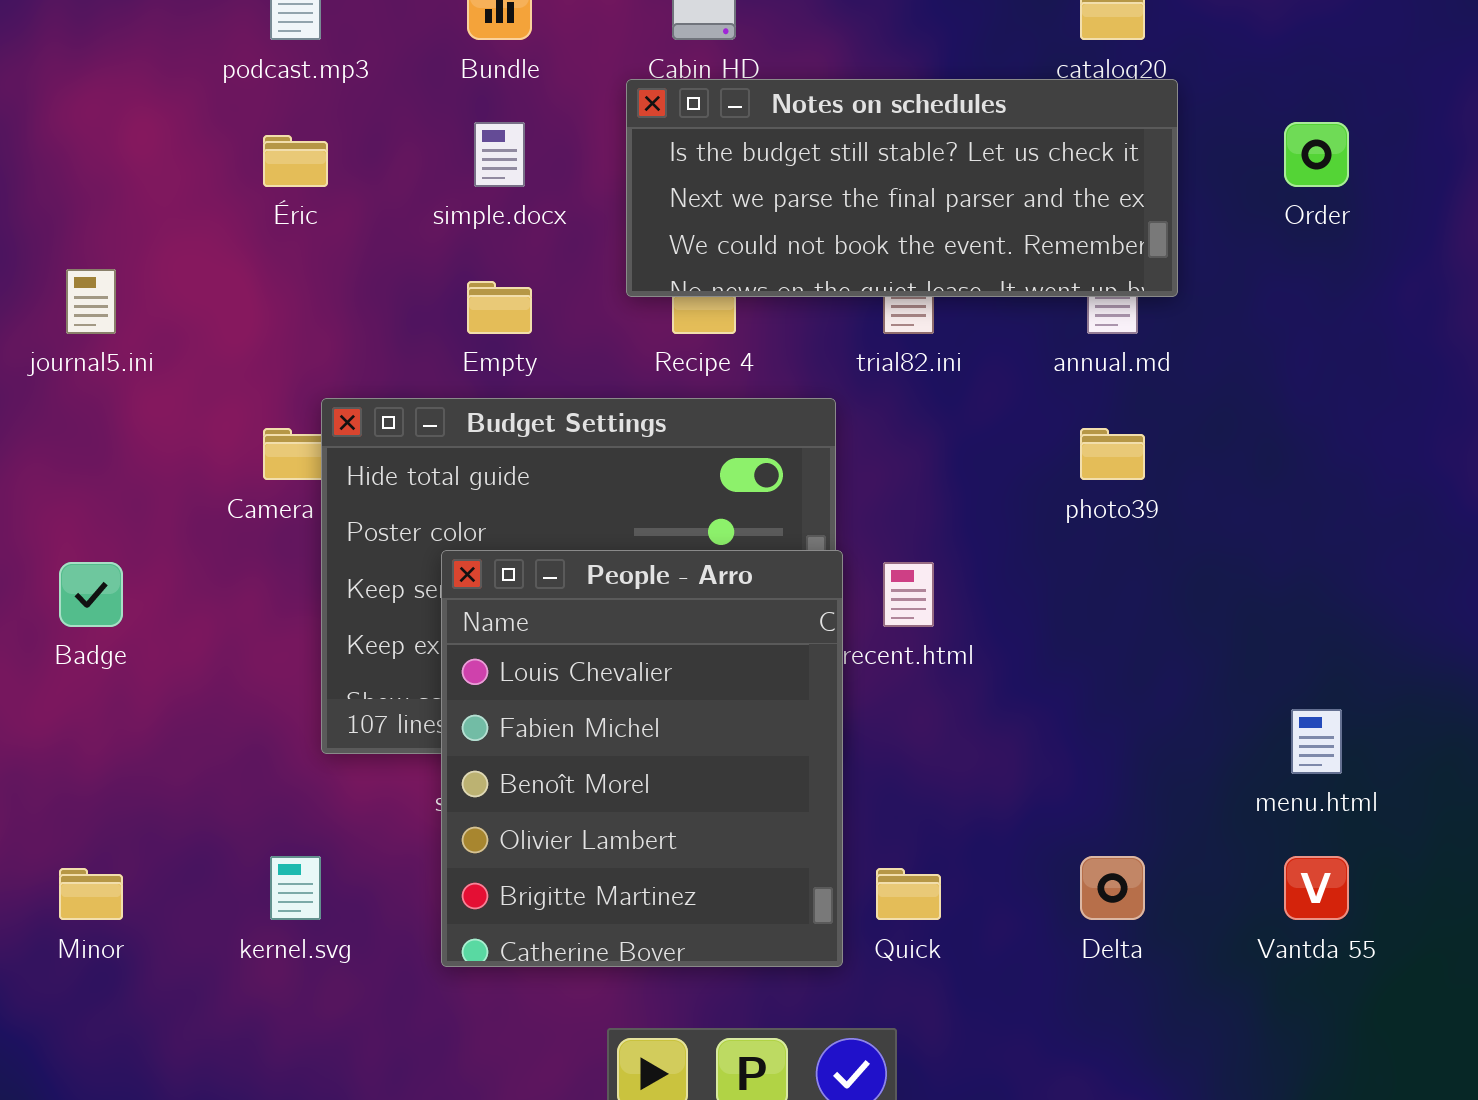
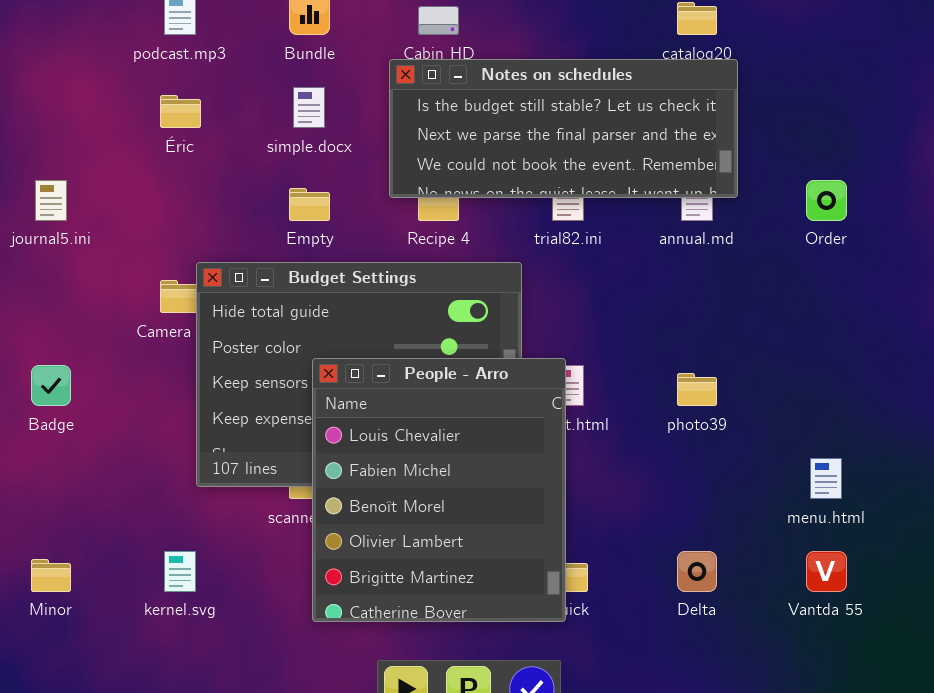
Order: [1284,122,1349,187] -> [806,180,847,221], moved
photo39: [1080,428,1145,480] -> [677,373,717,406], moved
People - Arro: [441,550,843,967] -> [312,358,566,622], moved

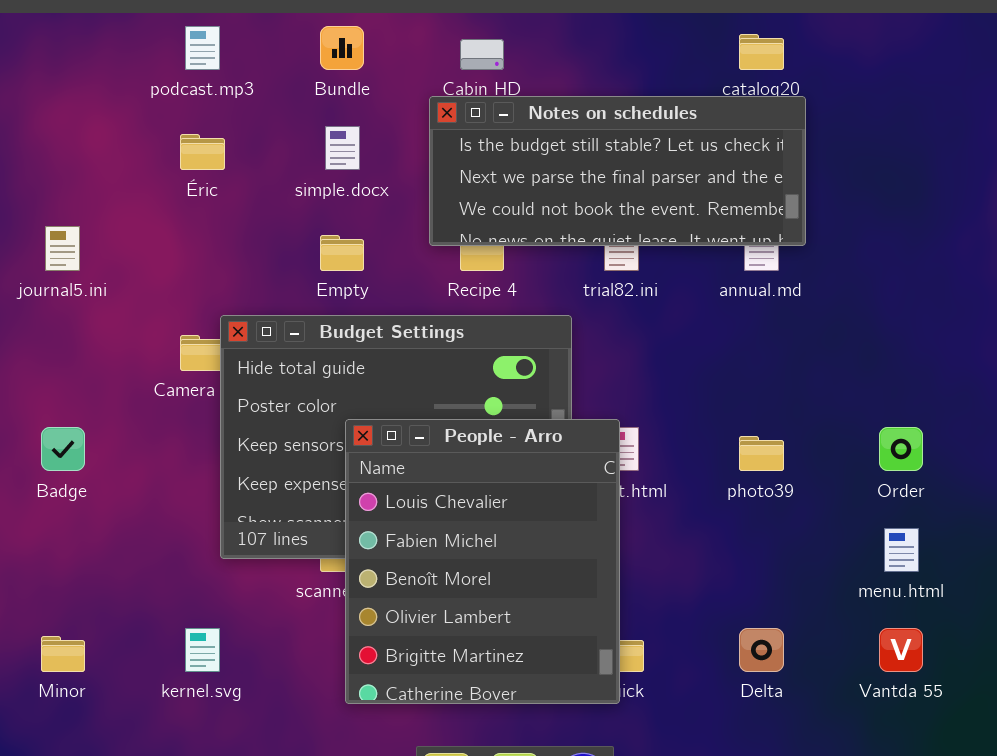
Order: [806,180,847,221] -> [879,427,923,471], moved

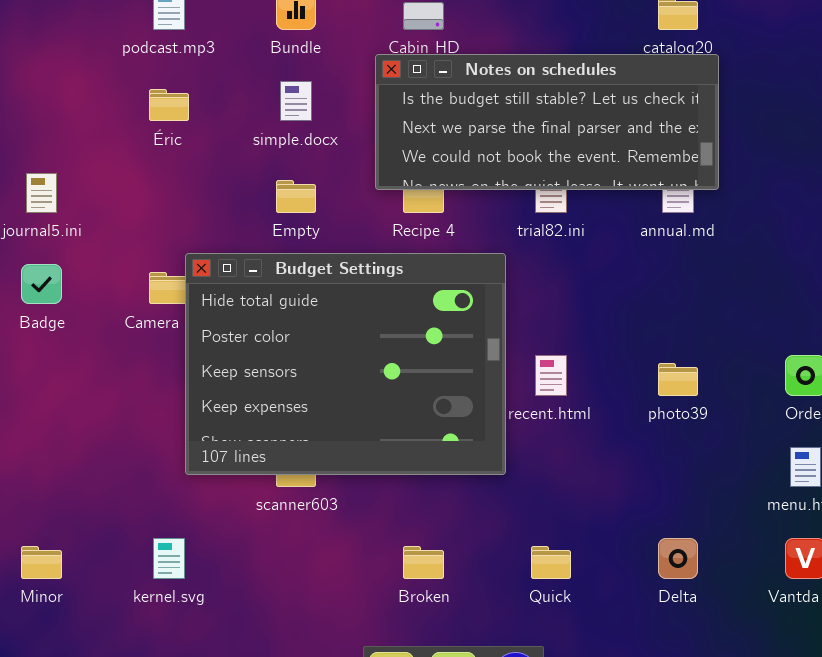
People - Arro: [345,419,620,704] -> none, closed
Badge: [41,427,85,471] -> [21,264,62,304], moved

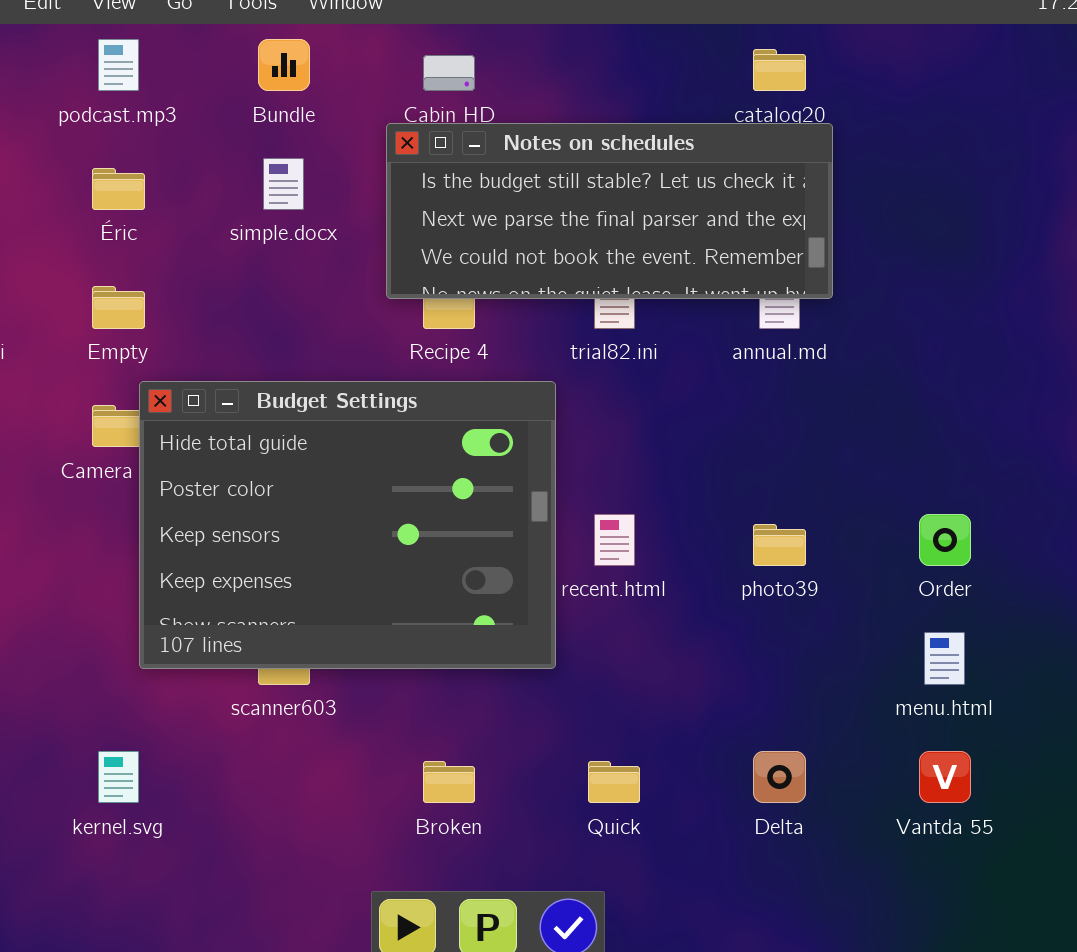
Empty: [276,180,316,213] -> [92,286,145,329], moved

